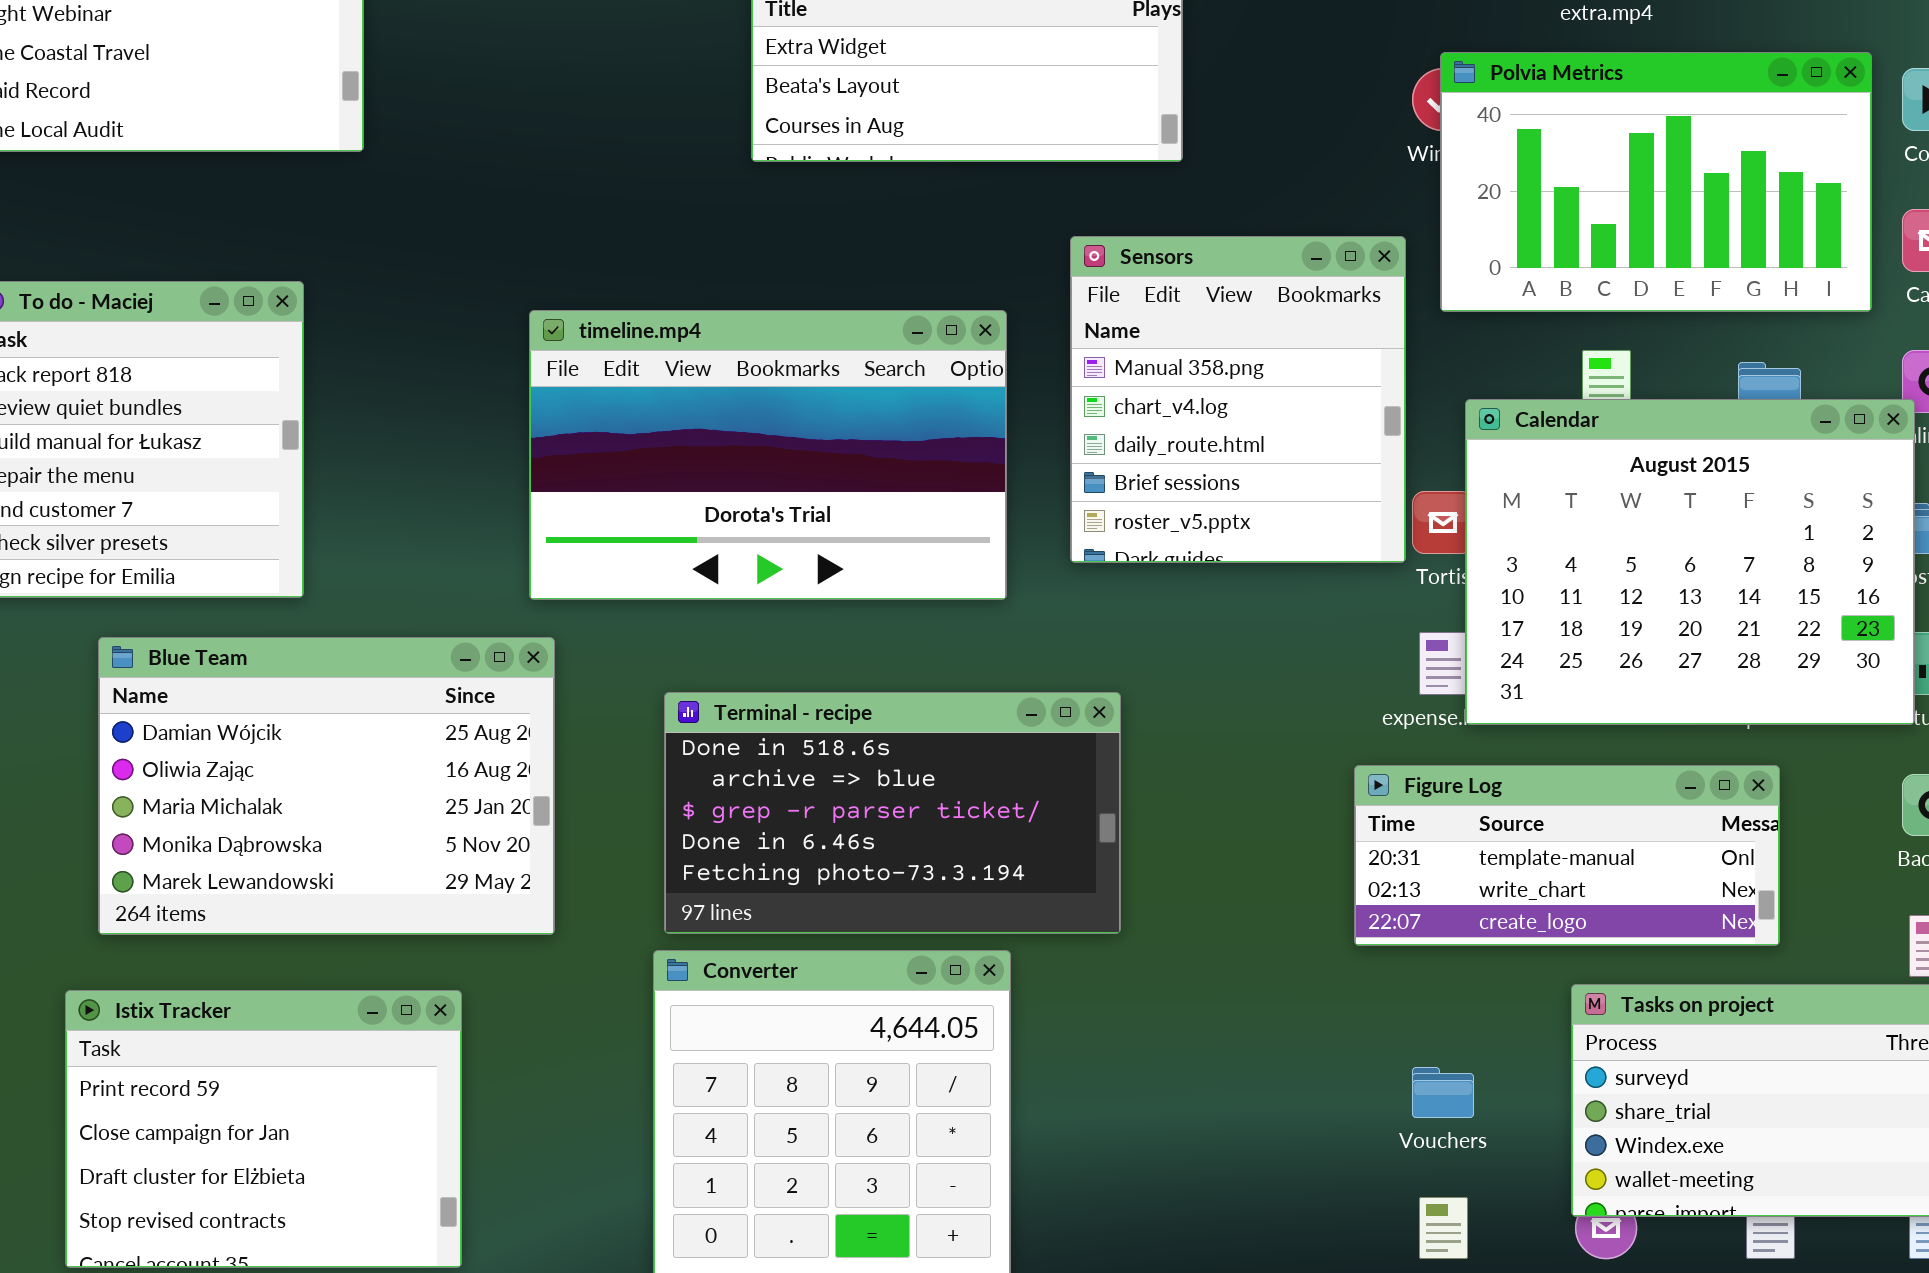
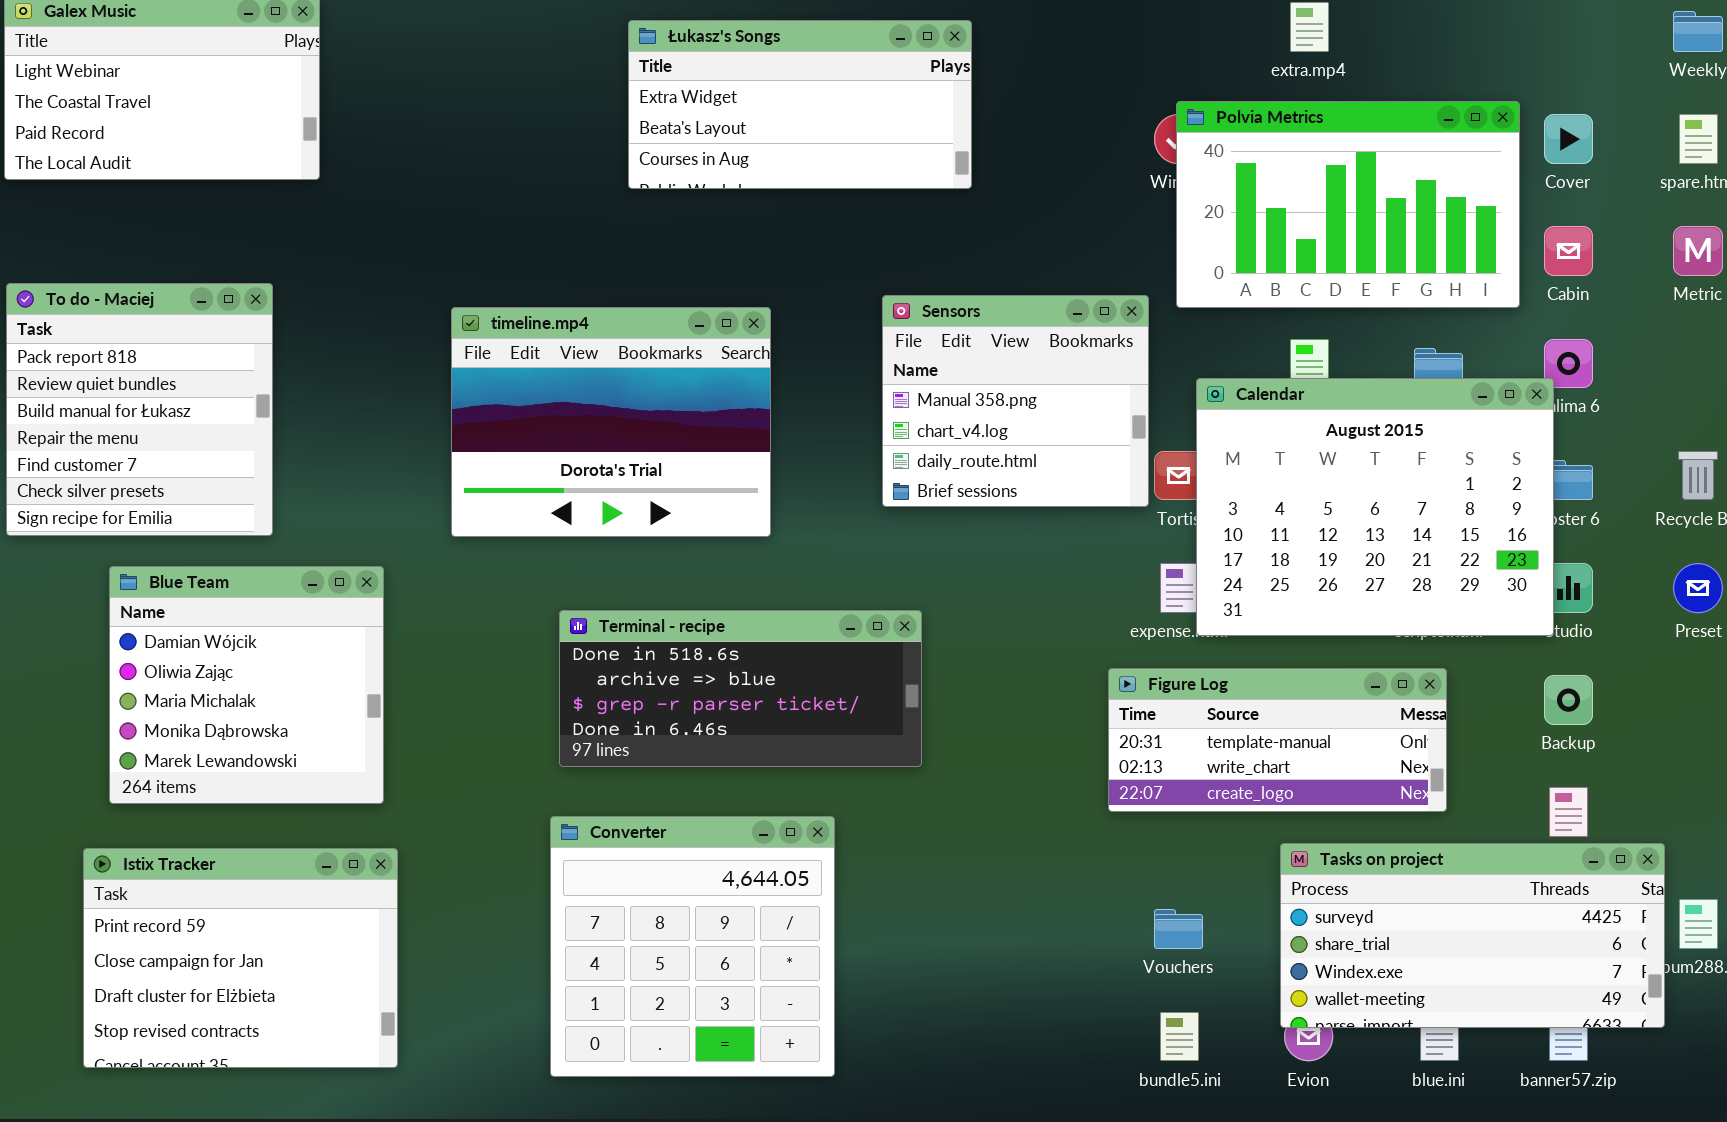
Sensors: [1070,236,1406,563] -> [882,295,1149,507], resized
timeline.mp4: [529,310,1007,600] -> [451,307,771,537], resized
Blue Team: [98,637,555,935] -> [109,566,384,804], resized
Terminal - recipe: [664,692,1121,934] -> [559,610,922,767], resized

